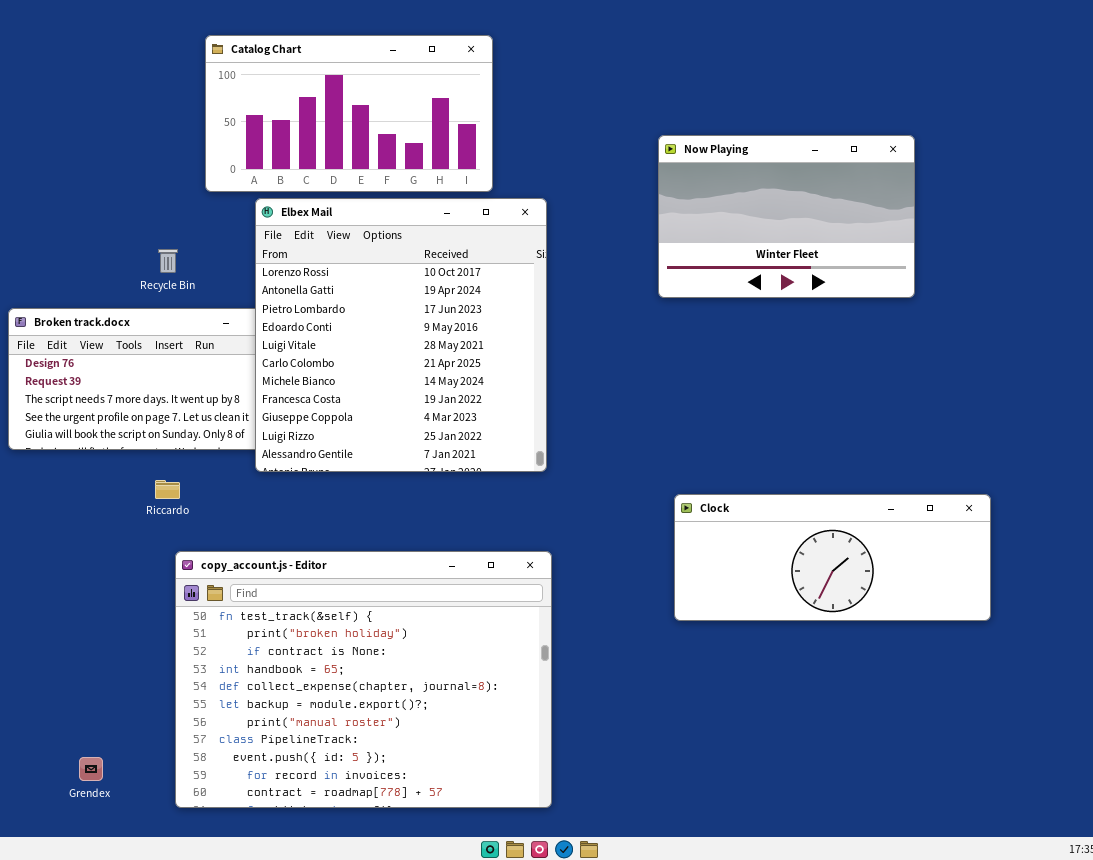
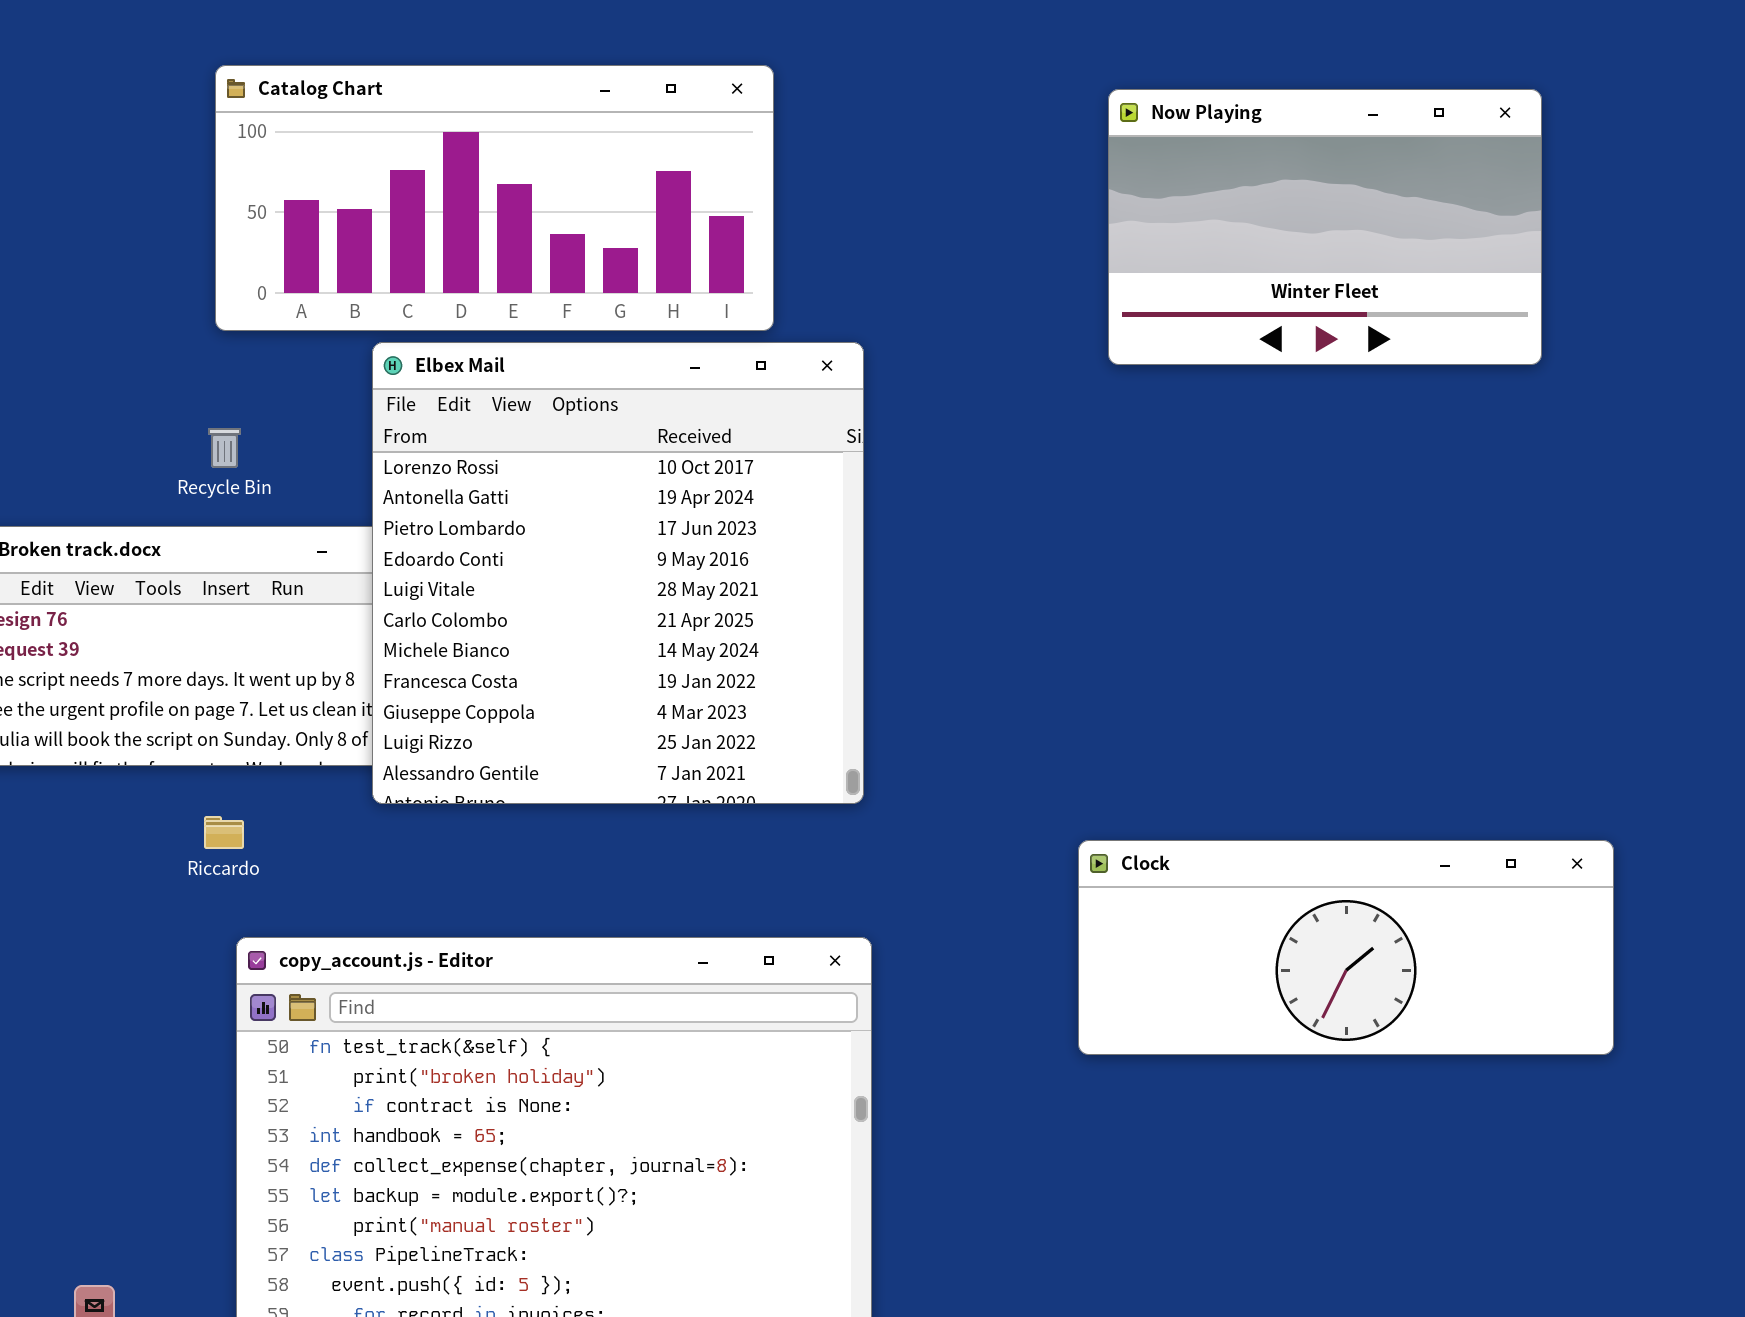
Catalog Chart: [205,35,493,192] -> [215,65,774,331], resized
Now Playing: [658,135,915,298] -> [1108,89,1542,365], moved

